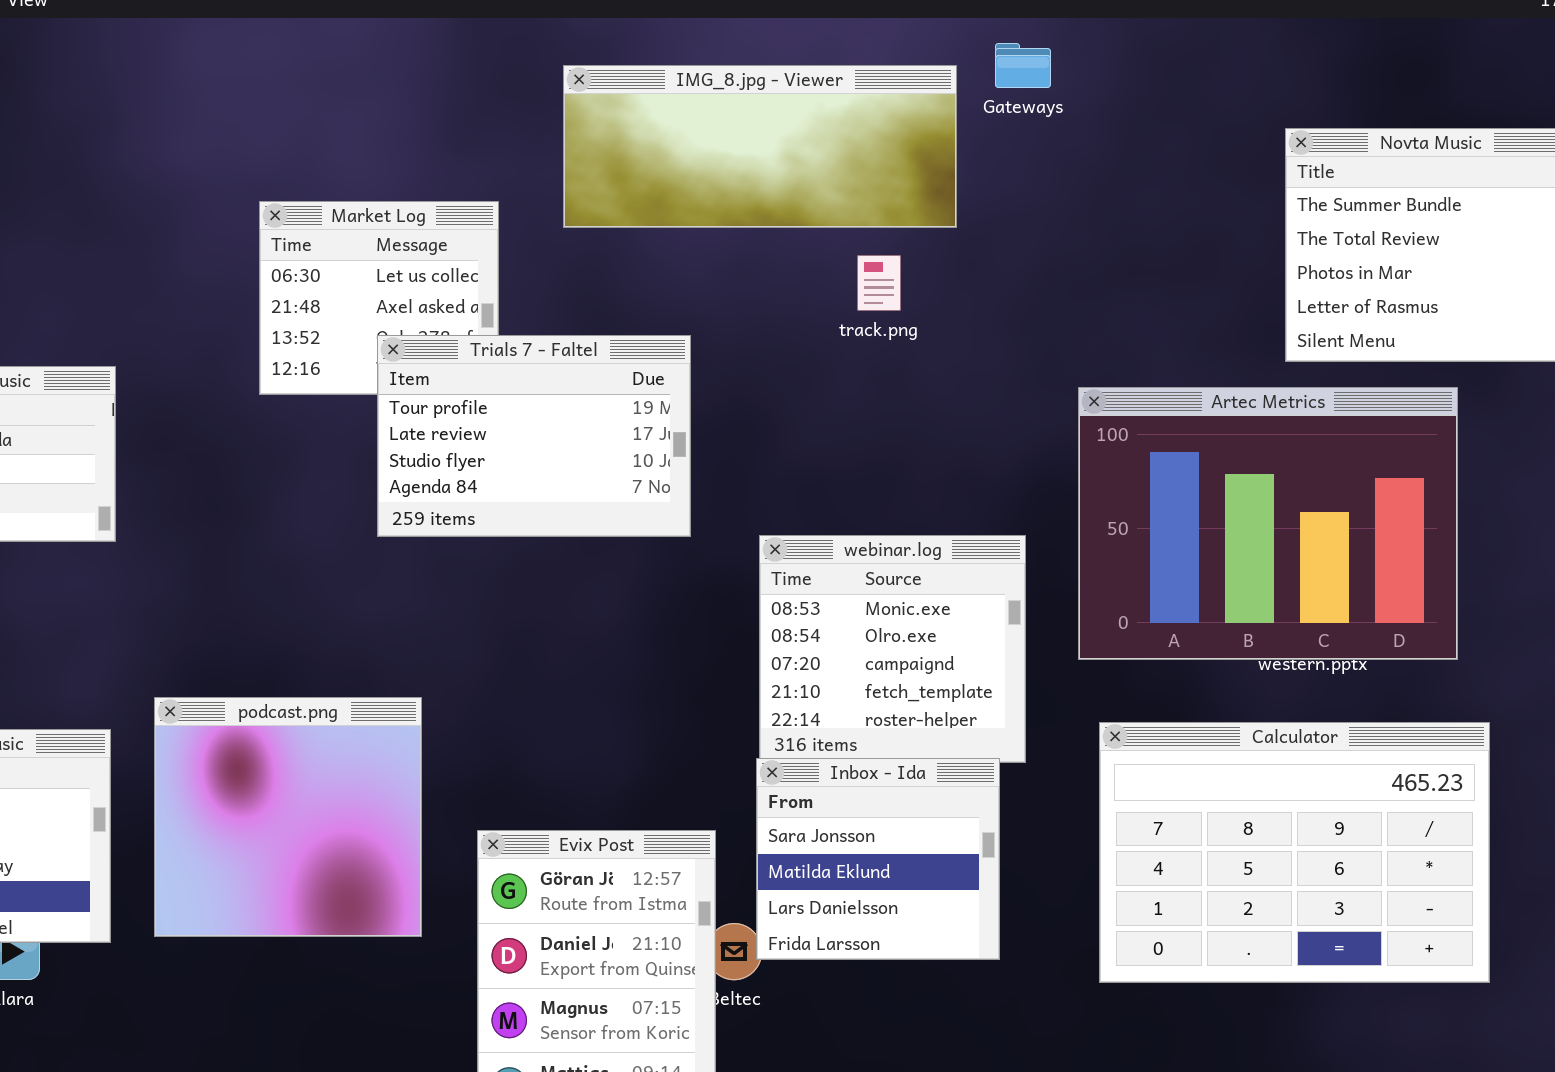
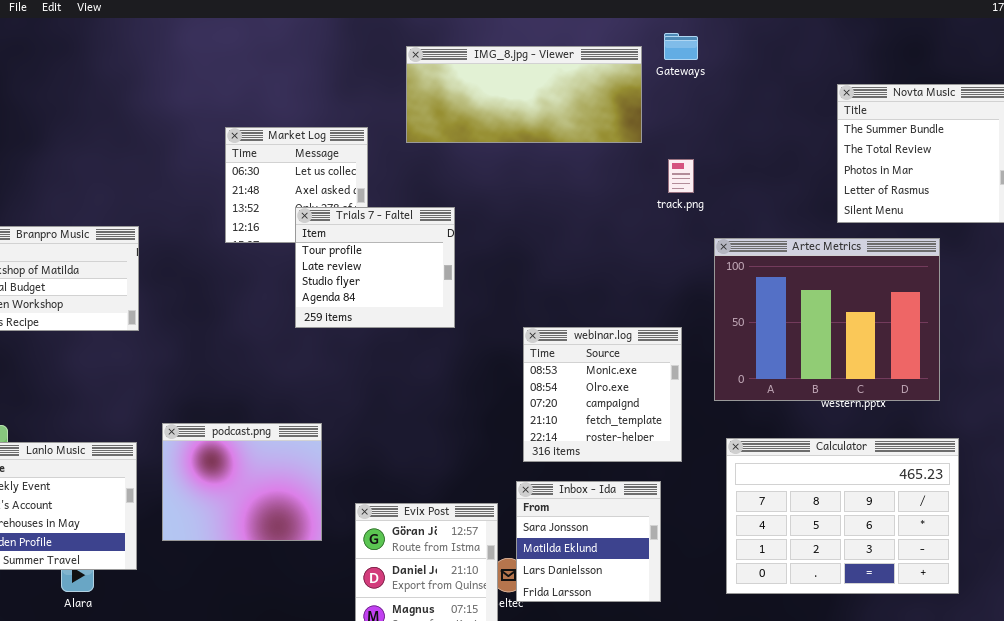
track.png: [857,255,901,311] -> [668,159,694,193], moved
Trials 7 - Faltel: [377,335,691,537] -> [295,207,455,328], resized
podcast.png: [154,697,422,937] -> [162,423,322,541], resized
Inbox - Ida: [756,758,1000,960] -> [516,481,661,602], moved

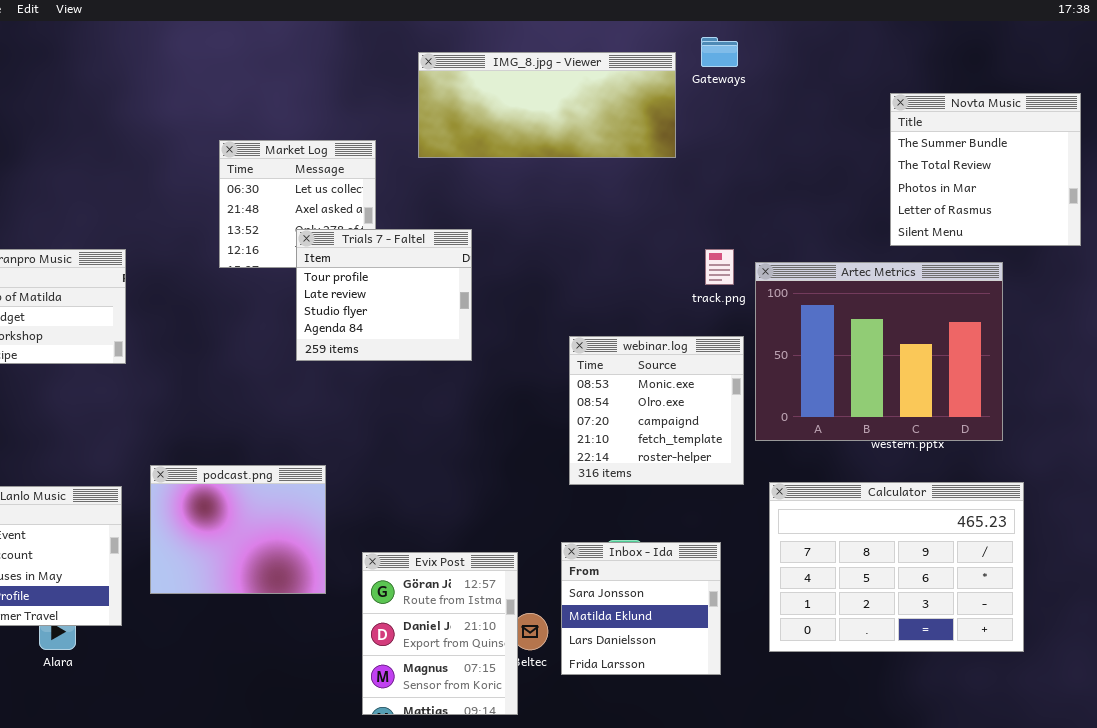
track.png: [668,159,694,193] -> [705,249,734,285], moved
webinar.log: [523,327,682,462] -> [569,336,744,485], moved
Inbox - Ida: [516,481,661,602] -> [561,542,721,675], moved

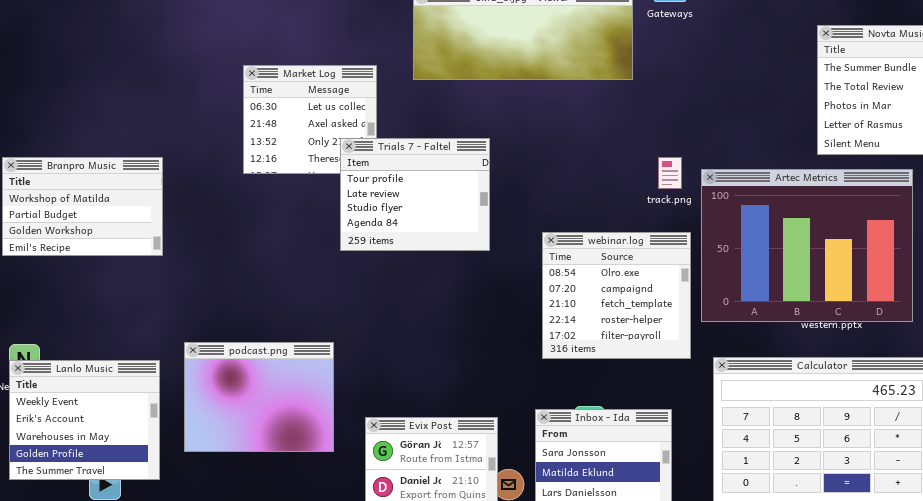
Trials 7 - Faltel: [296,229,472,361] -> [340,138,490,251], moved
webinar.log: [569,336,744,485] -> [542,232,691,359], scrolled down 1 row

